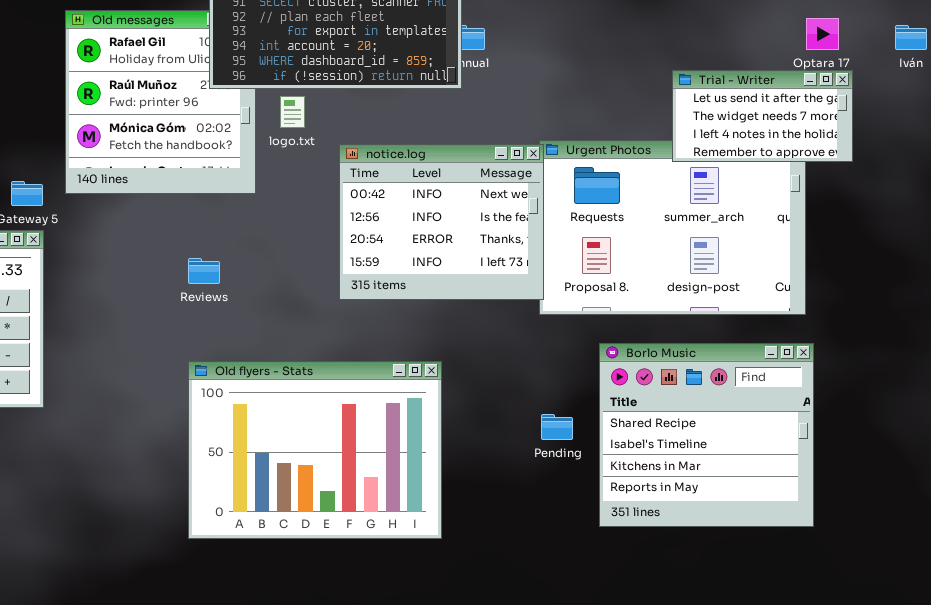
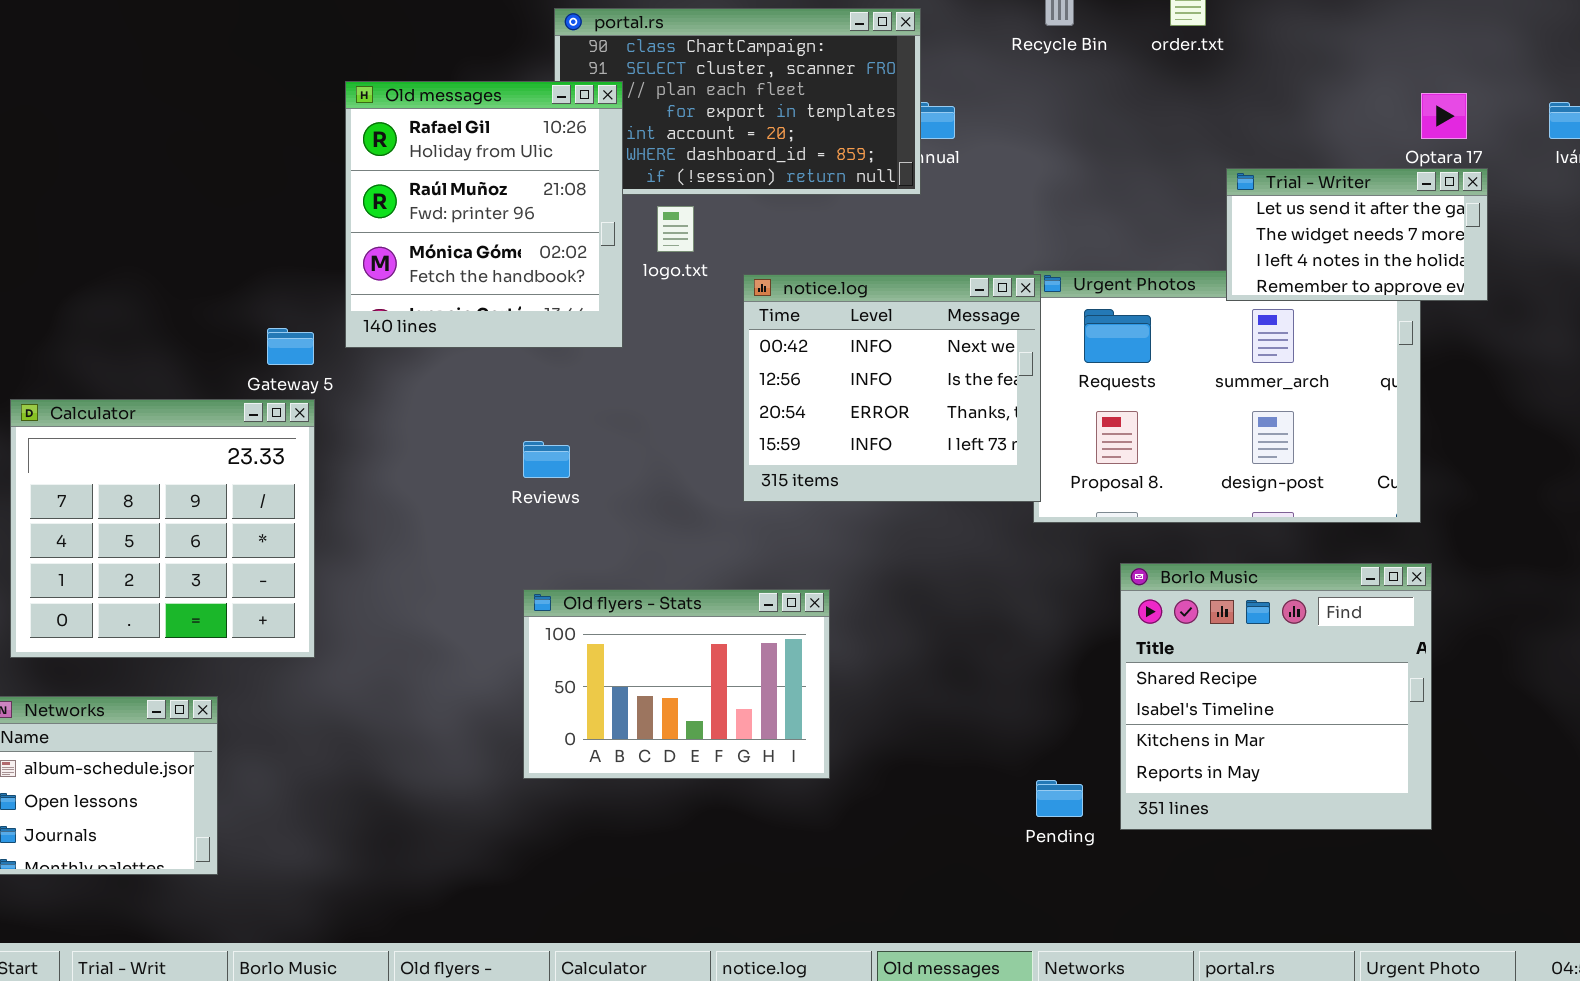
Old messages: [65,10,256,194] -> [345,81,623,348], raised
Old flyers - Stats: [188,361,442,539] -> [523,589,830,779], resized
Pending: [541,414,573,440] -> [1036,780,1083,817], moved

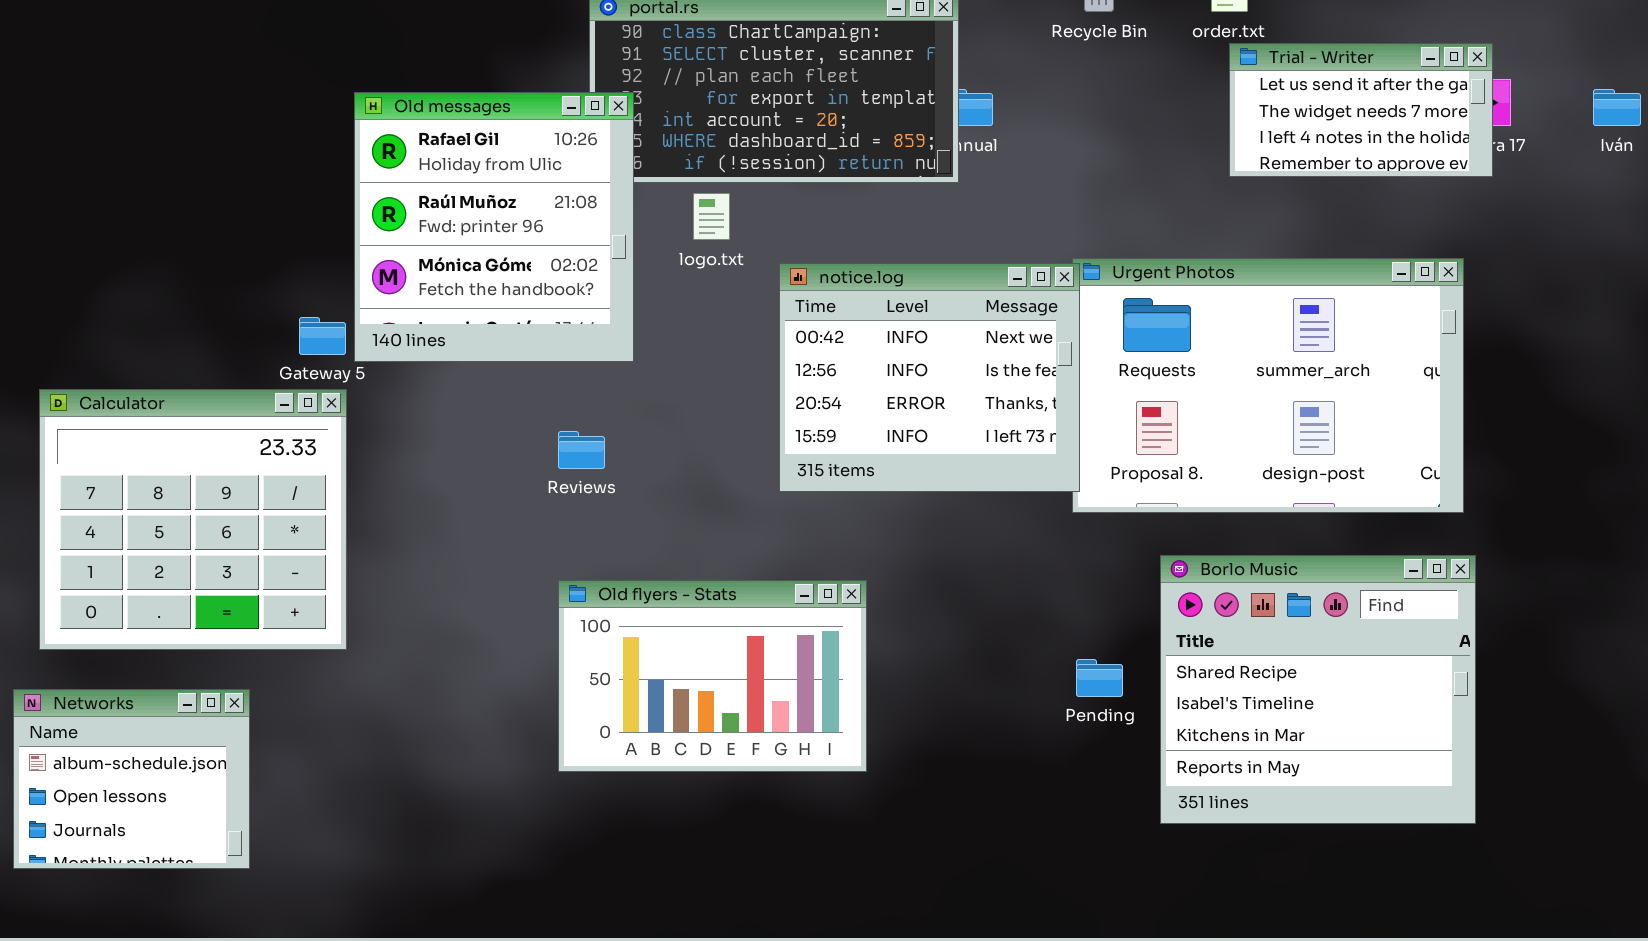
Old messages: [345,81,623,348] -> [354,92,634,362], moved
Trial - Writer: [1226,168,1488,301] -> [1229,43,1493,177], moved
Pending: [1036,780,1083,817] -> [1076,659,1123,697], moved

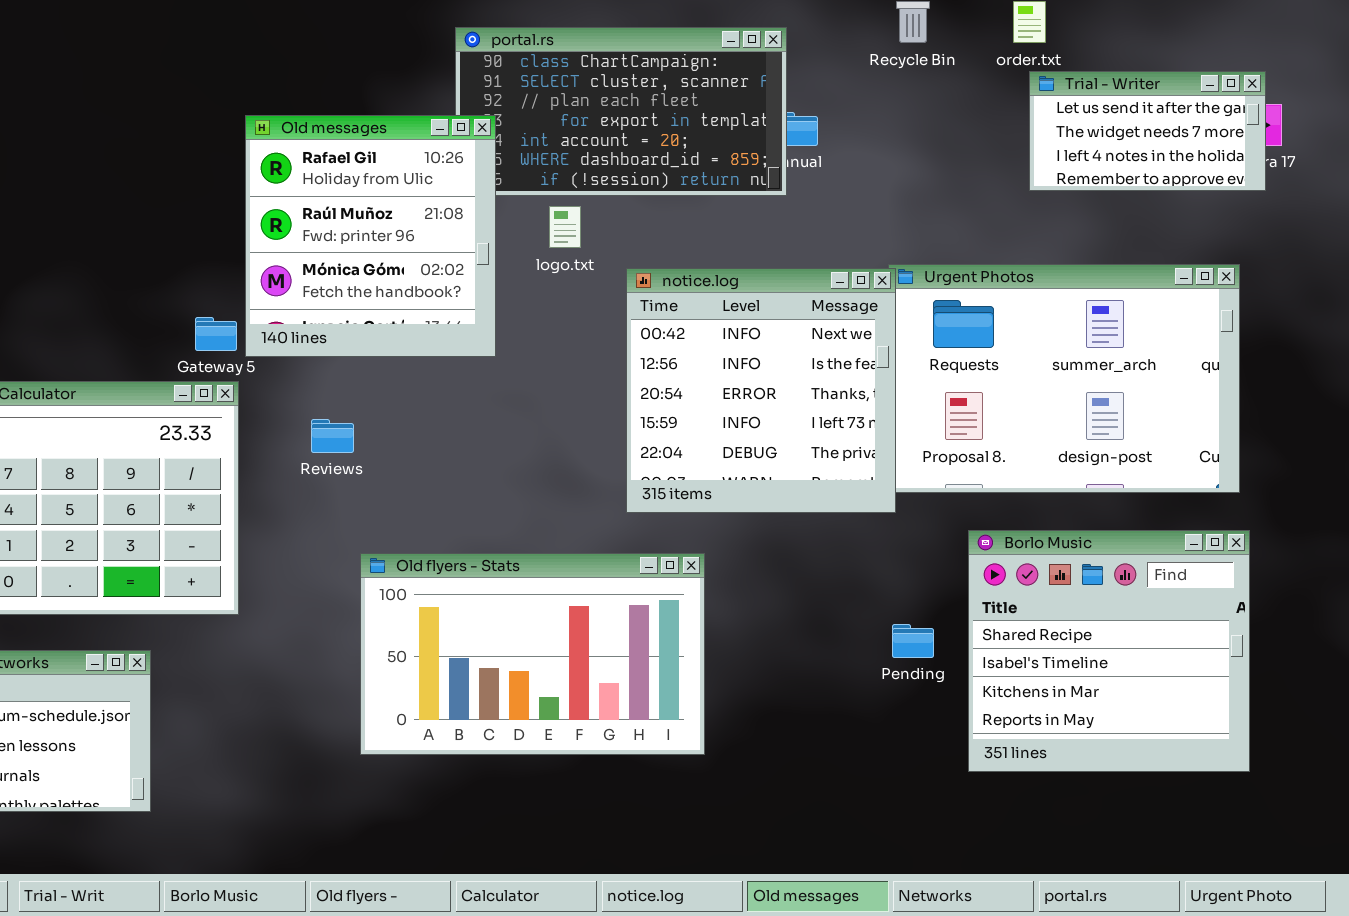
notice.log: [779,263,1080,492] -> [626,268,896,513], resized
Reviews: [558,431,605,469] -> [311,419,354,453], moved
Old flyers - Stats: [558,580,867,772] -> [360,553,705,755], resized

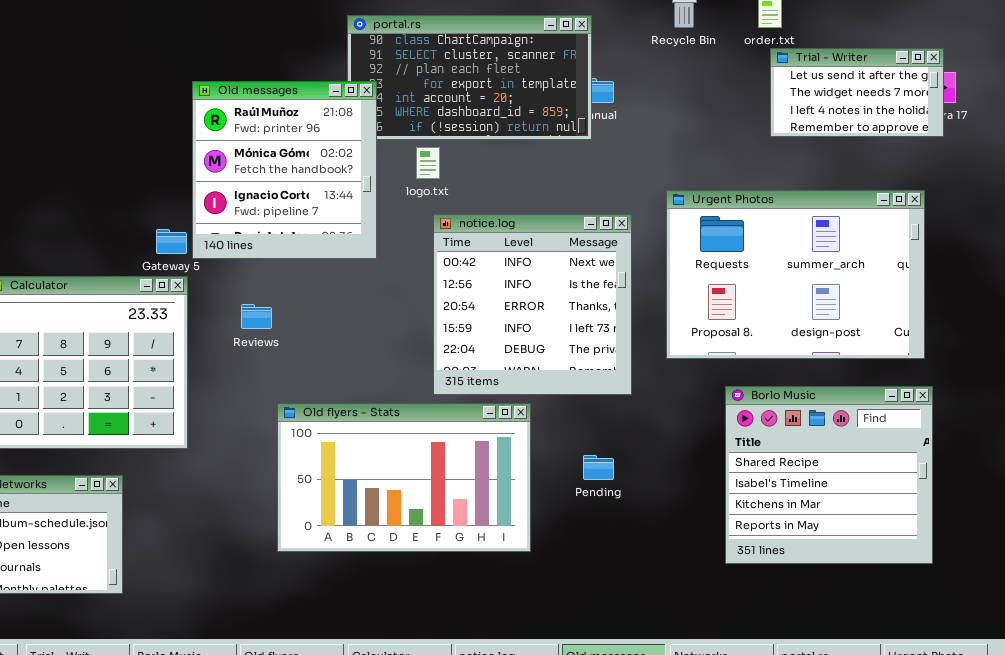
Old messages: [245,115,496,357] -> [192,81,377,259], scrolled down 1 row
notice.log: [626,268,896,513] -> [433,214,632,395], moved
Pending: [892,624,934,658] -> [583,455,614,480], moved

